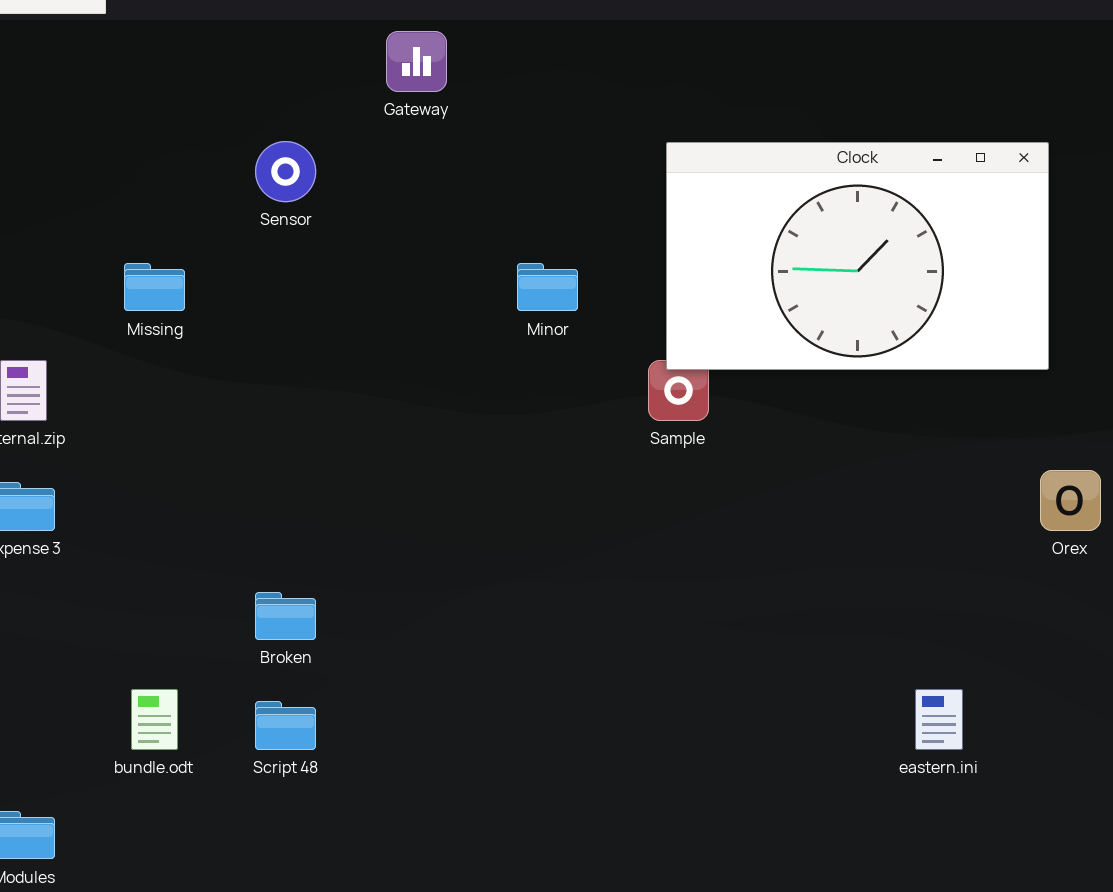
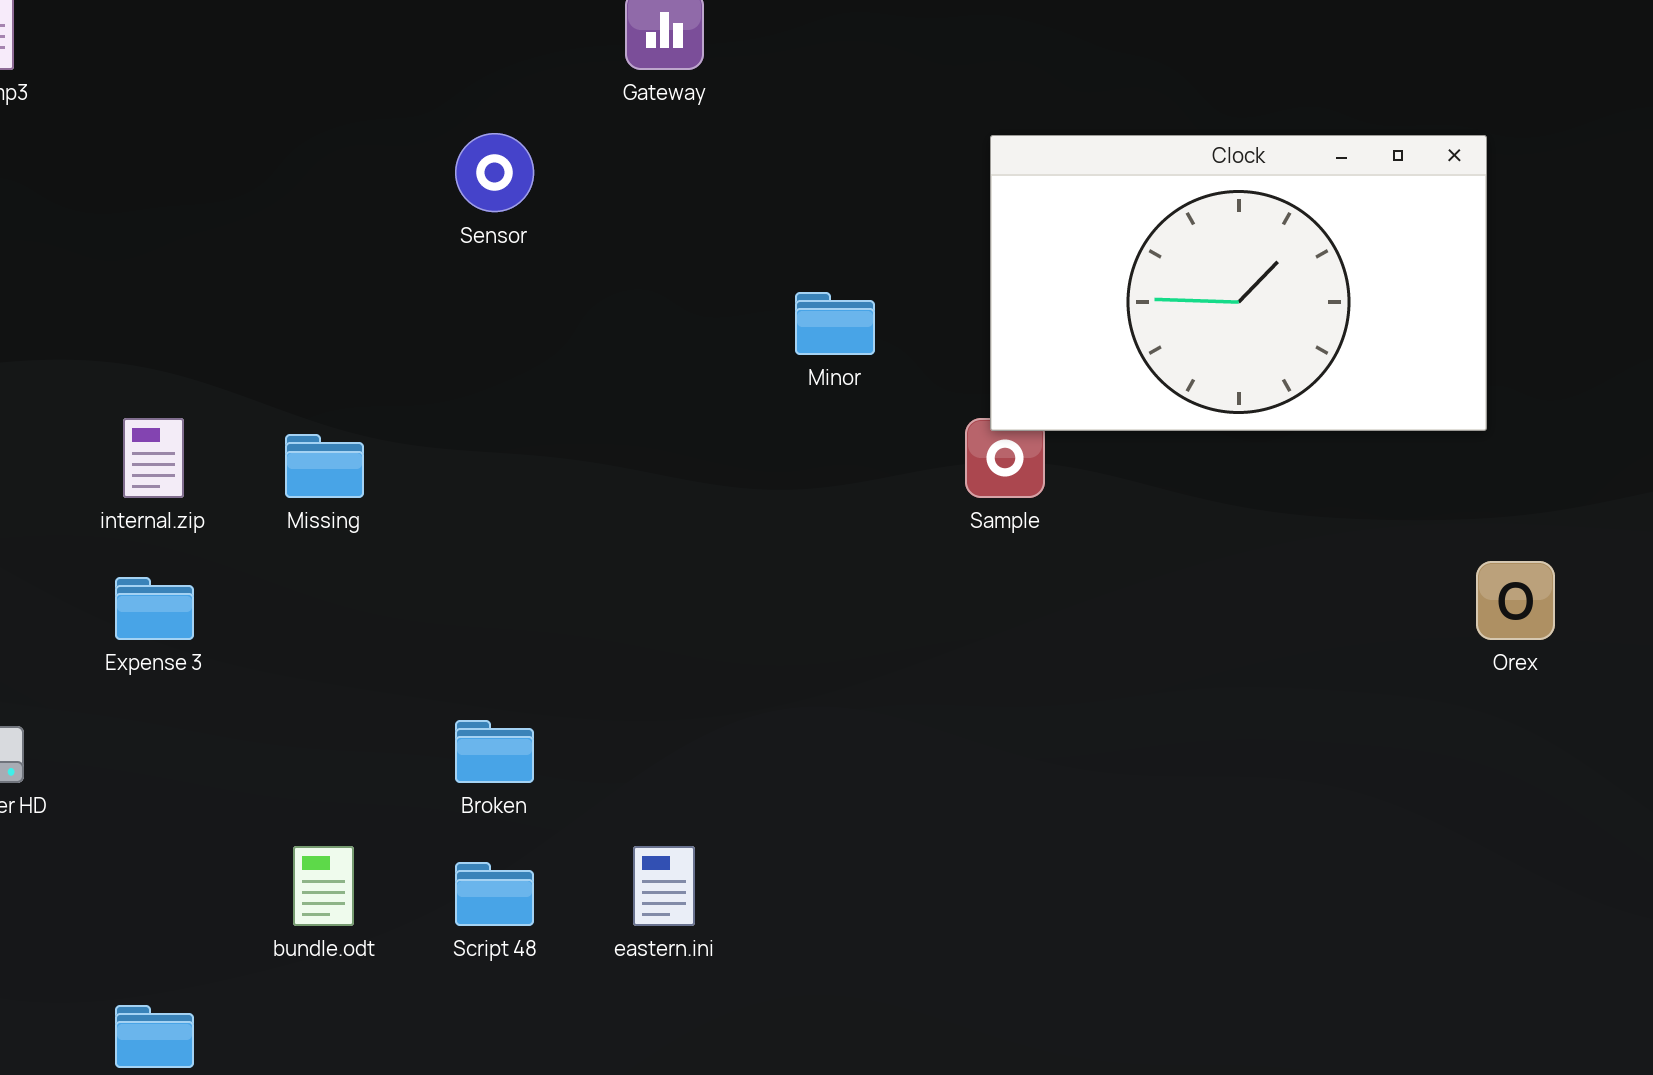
Missing: [124,263,185,311] -> [285,434,364,498], moved
eastern.ini: [915,689,963,750] -> [633,846,695,926], moved

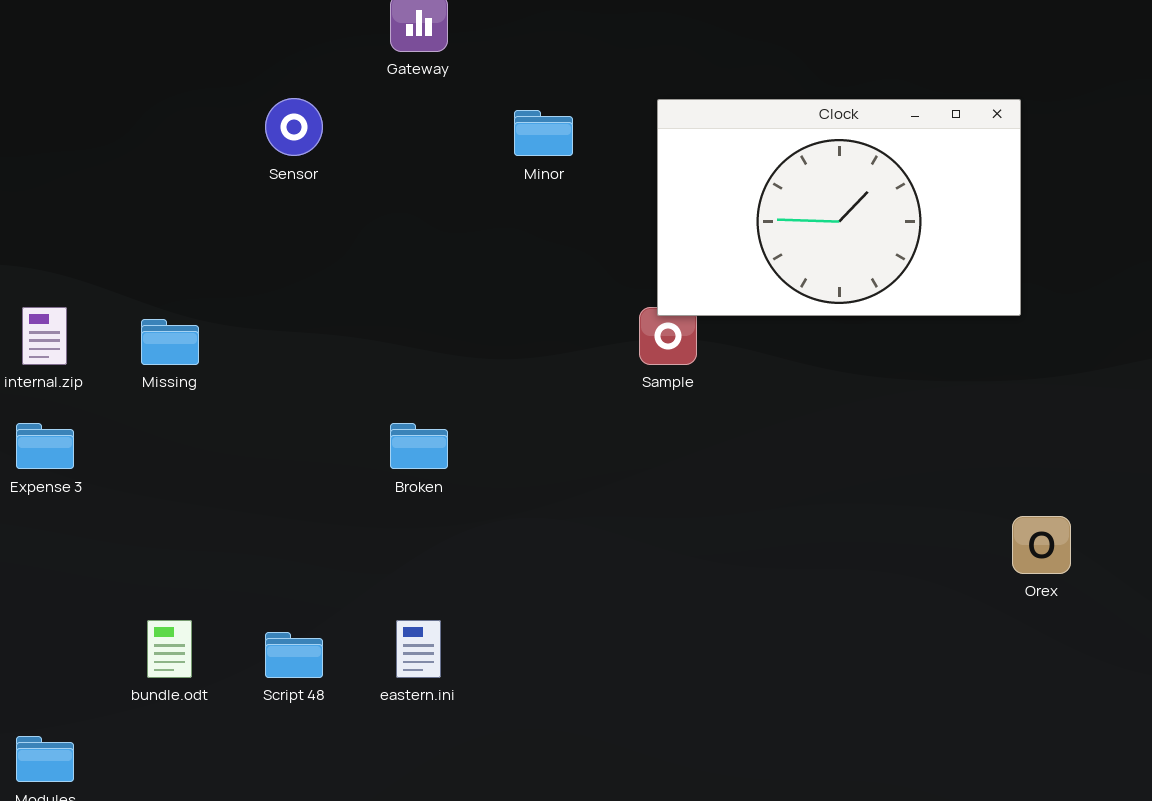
Minor: [795,292,875,355] -> [514,110,573,156], moved
Orex: [1476,561,1555,640] -> [1012,516,1071,574], moved
Broken: [455,720,534,783] -> [390,423,448,469], moved

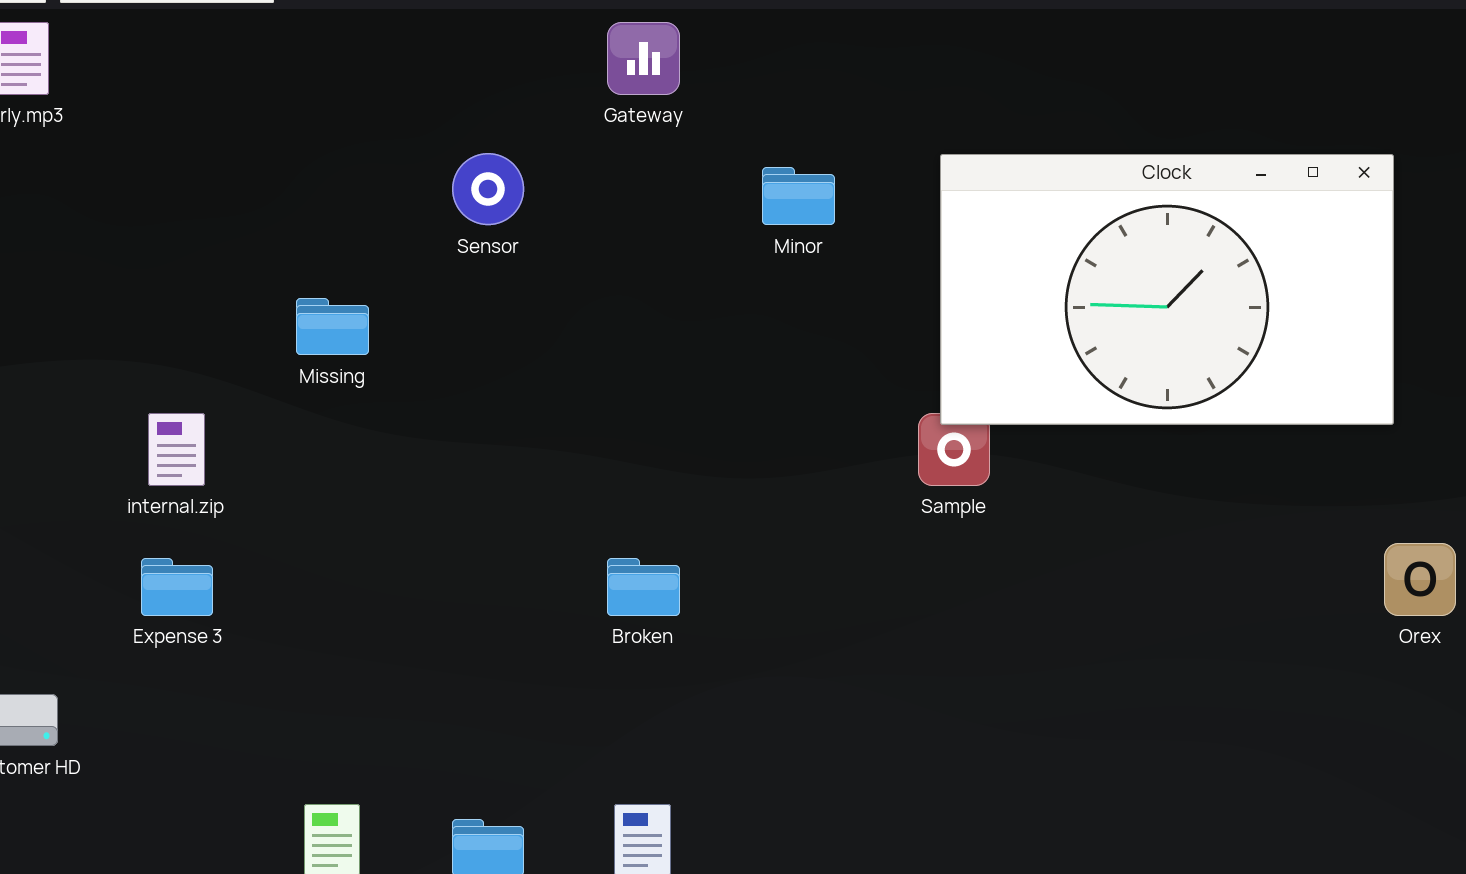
Missing: [141,319,199,365] -> [296,298,369,355], moved
Orex: [1012,516,1071,574] -> [1384,543,1456,616], moved

